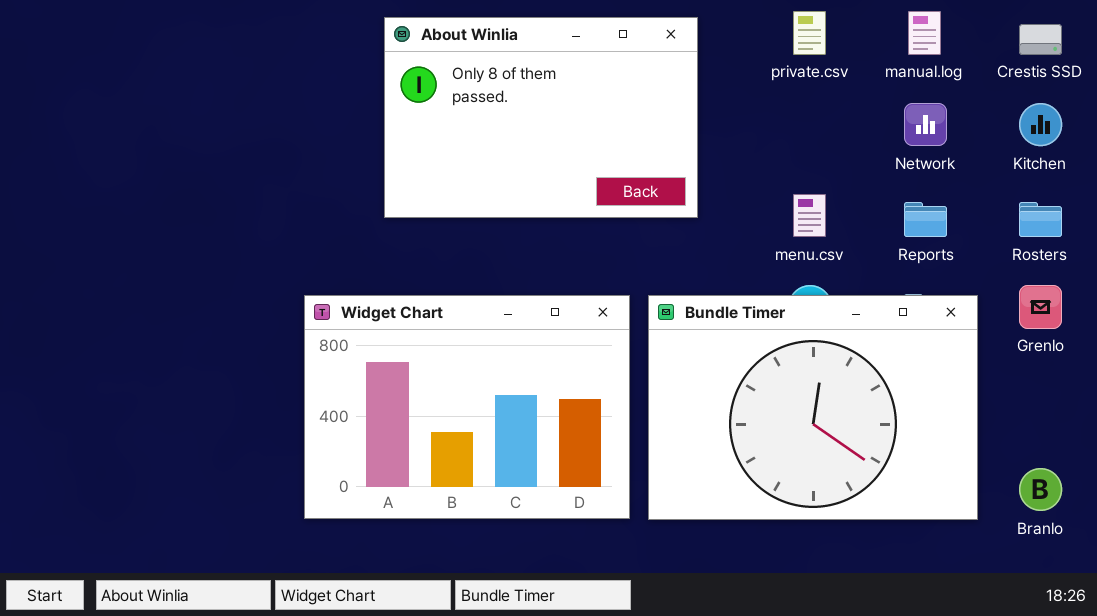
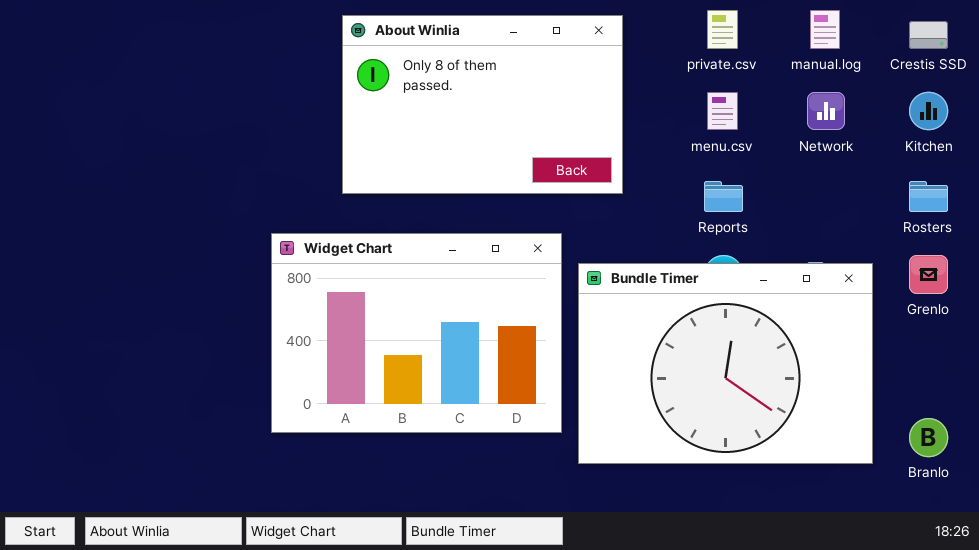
menu.csv: [793,194,826,237] -> [707,92,738,130], moved
Reports: [904,202,947,237] -> [704,181,743,212], moved
Widget Chart: [304,295,630,519] -> [271,233,562,433], moved

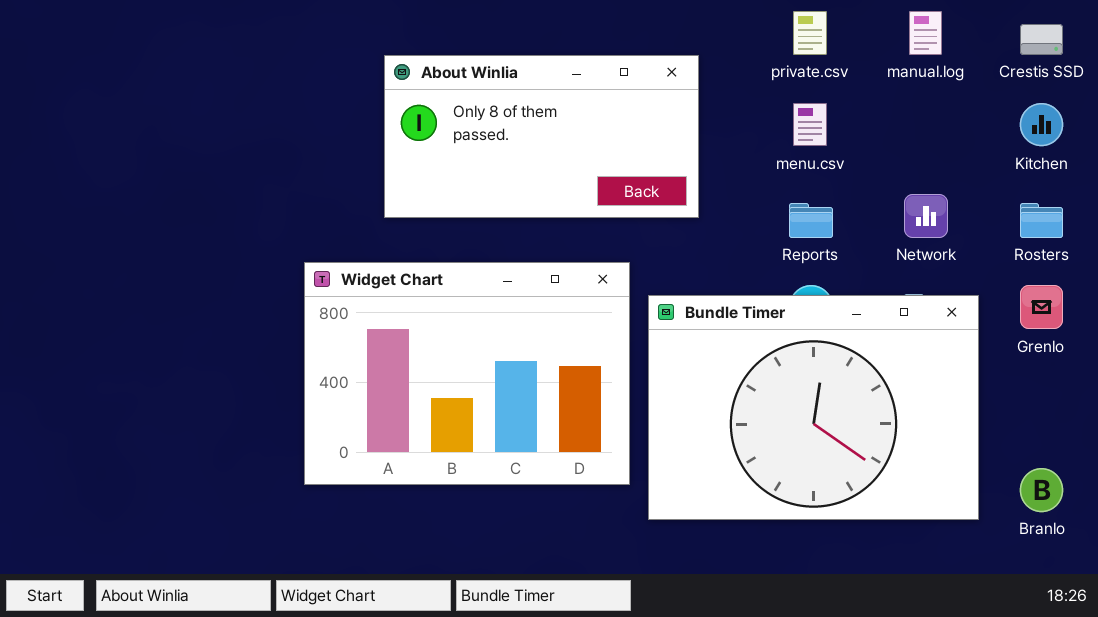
About Winlia: [342,15,623,194] -> [384,55,699,218], resized
Network: [807,92,845,130] -> [904,194,948,238], moved

